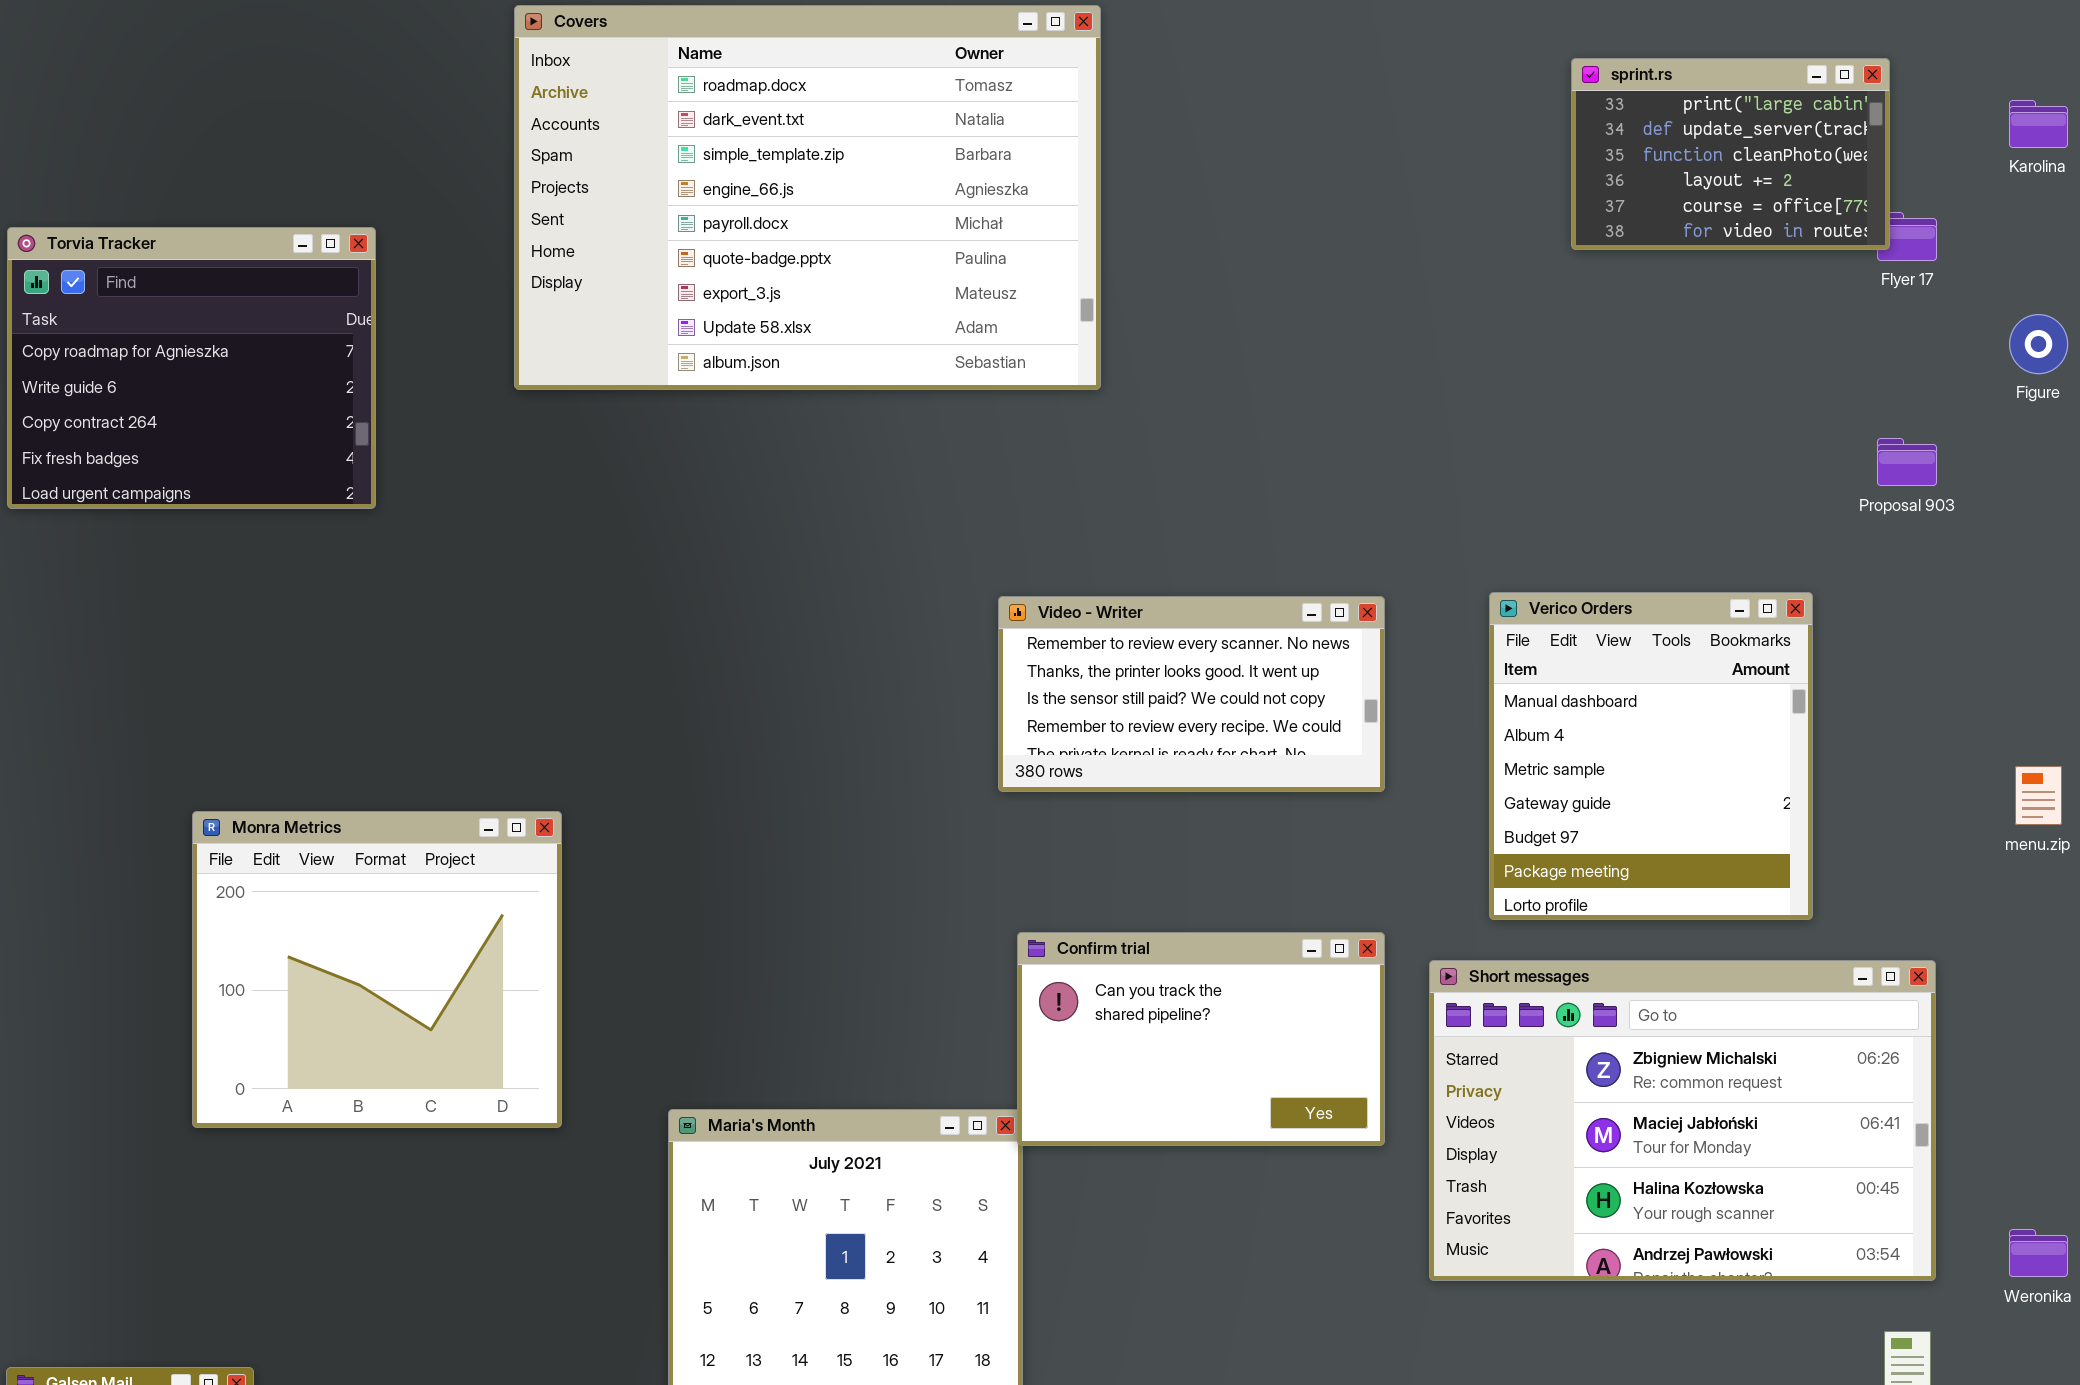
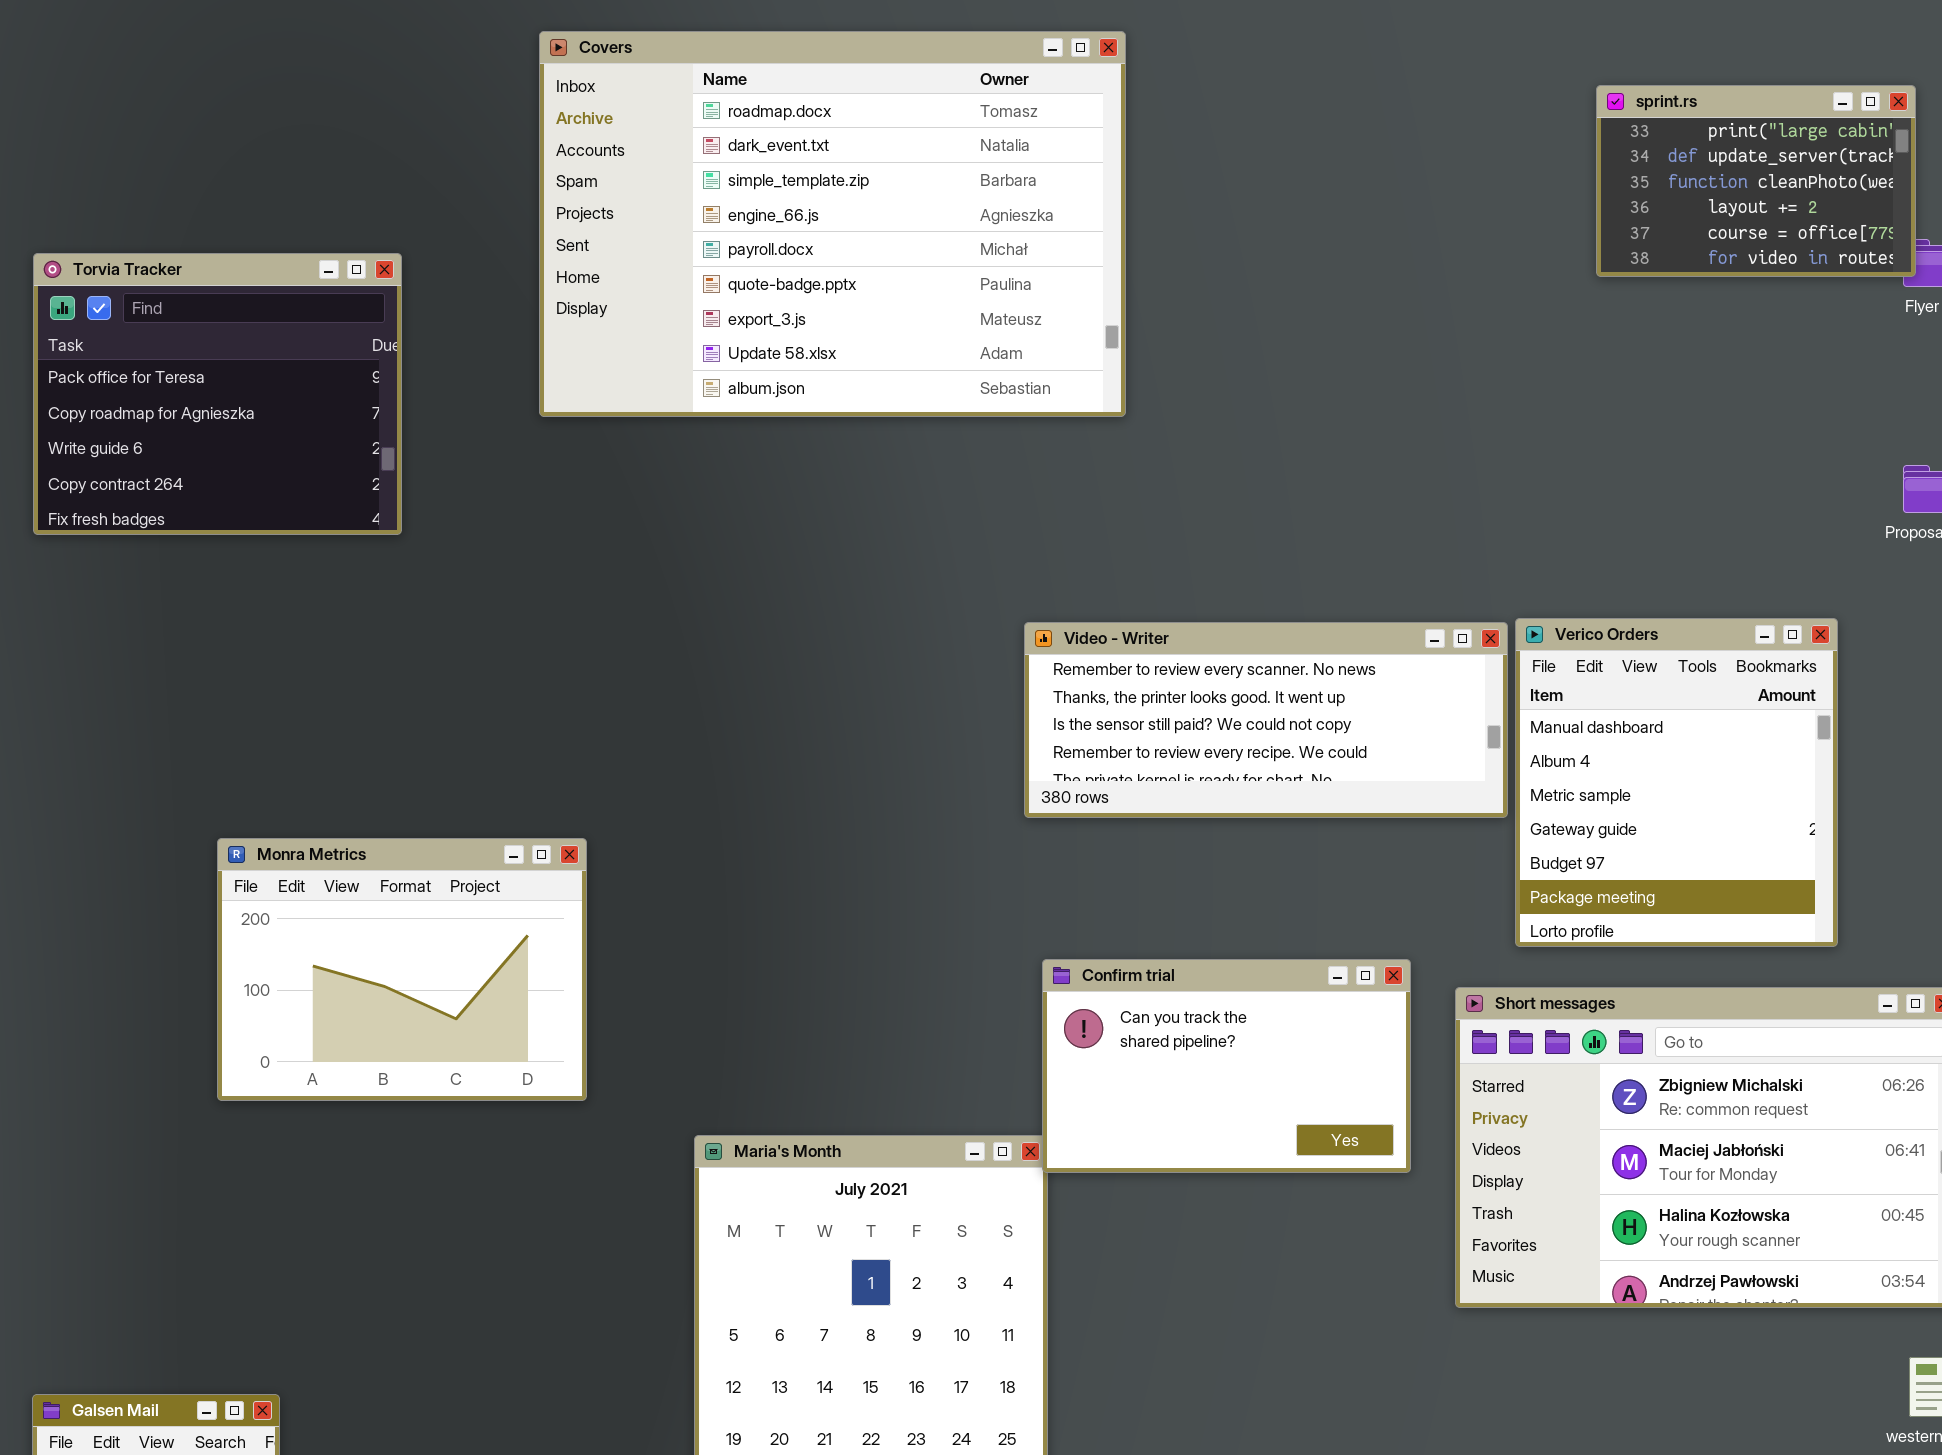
Torvia Tracker: [7,227,376,509] -> [33,253,402,535], scrolled up 1 row
Video - Writer: [998,596,1385,792] -> [1024,622,1508,818], resized
Monra Metrics: [192,811,562,1128] -> [217,838,587,1101], resized

